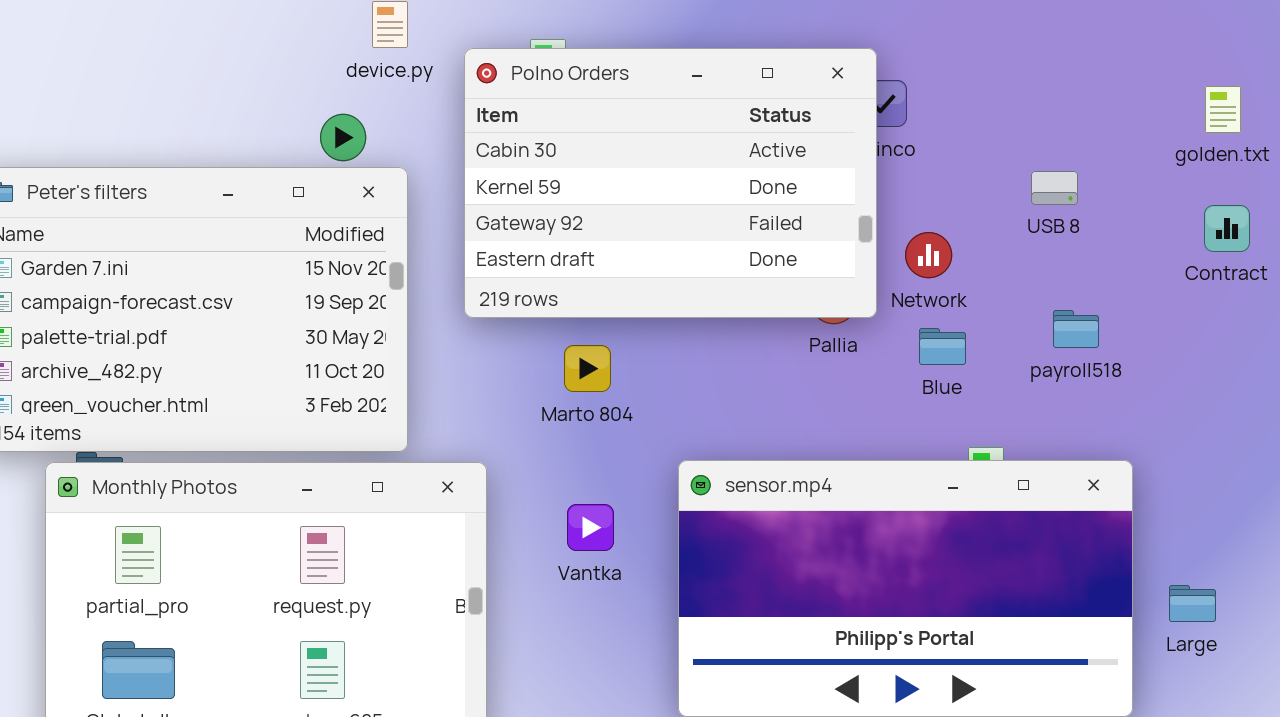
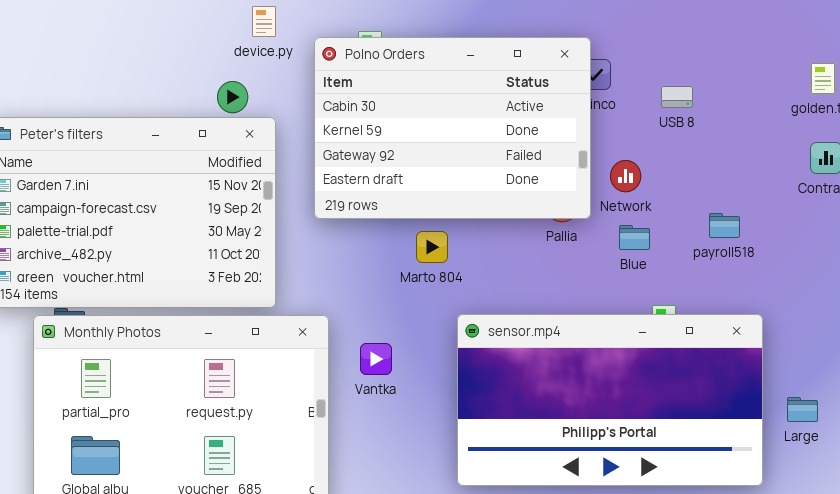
USB 8: [1031,171,1078,205] -> [661,86,693,108], moved
Marto 804: [564,345,611,392] -> [416,231,448,263], moved
Vantka: [567,504,614,551] -> [360,343,392,375], moved

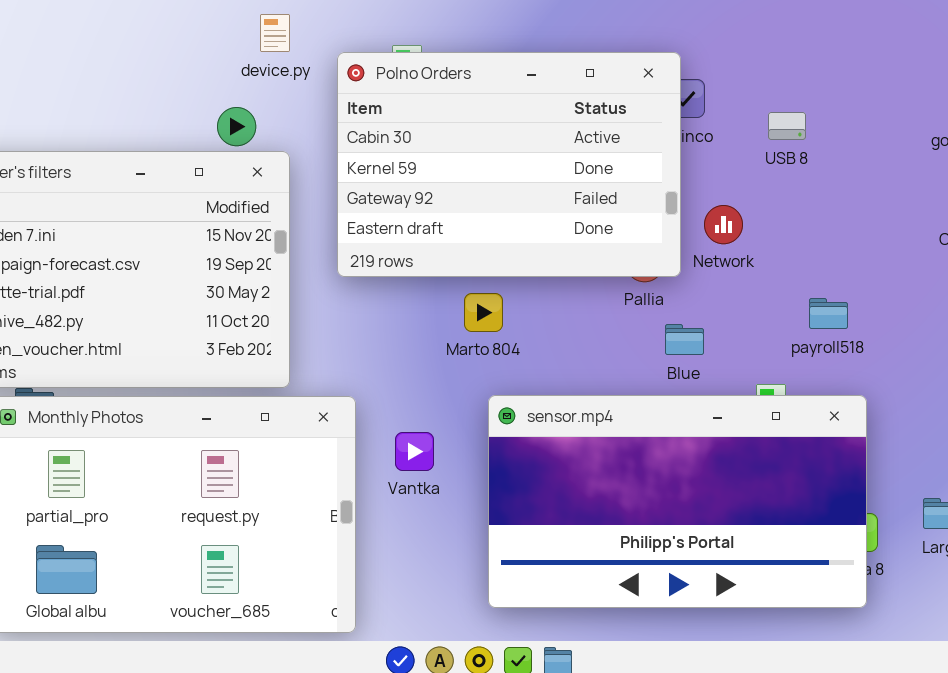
payroll518: [709,213,740,238] -> [809,298,848,329], moved
Blue: [619,225,650,250] -> [665,324,704,355], moved
sensor.mp4: [457,314,763,486] -> [488,395,867,608], moved

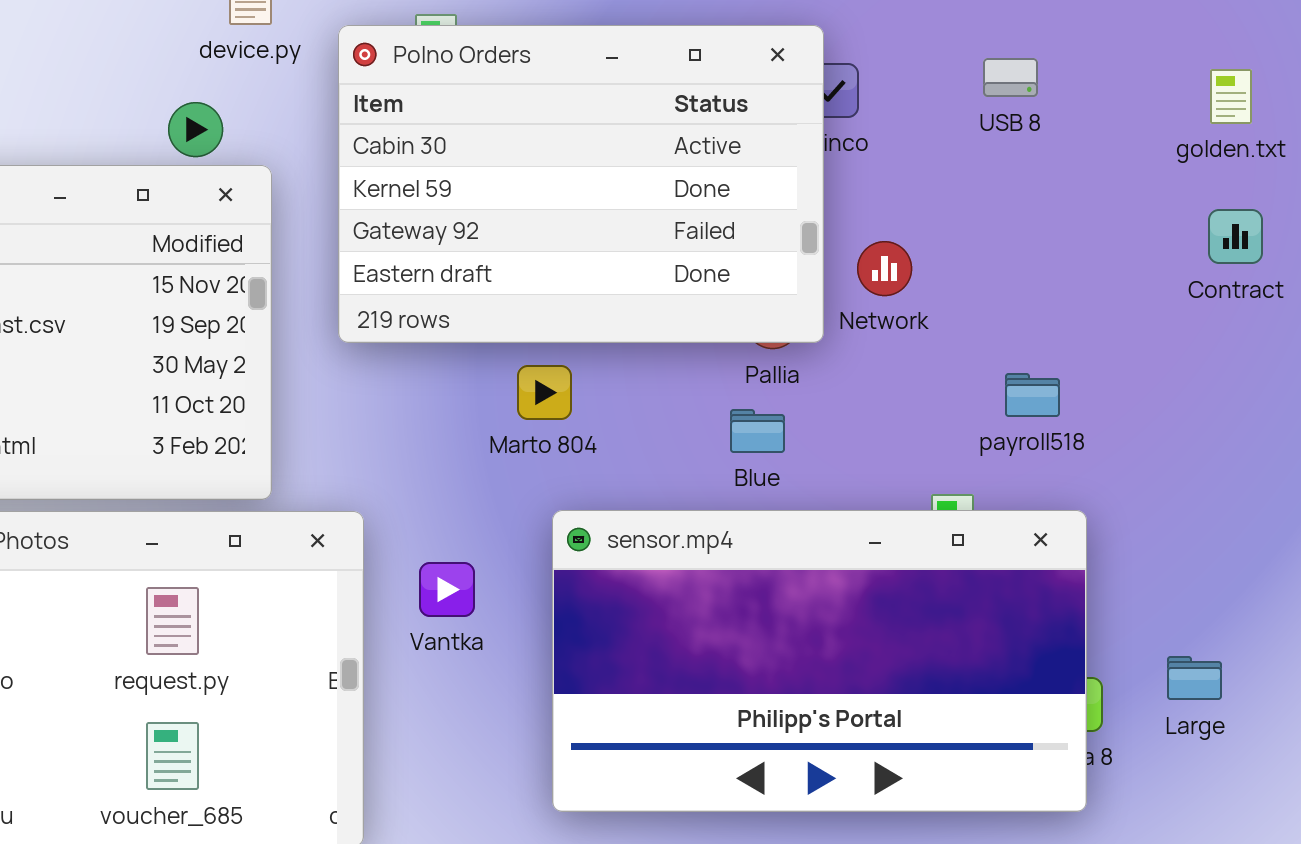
USB 8: [768,112,806,140] -> [983,58,1038,97], moved
Blue: [665,324,704,355] -> [730,409,785,453], moved

